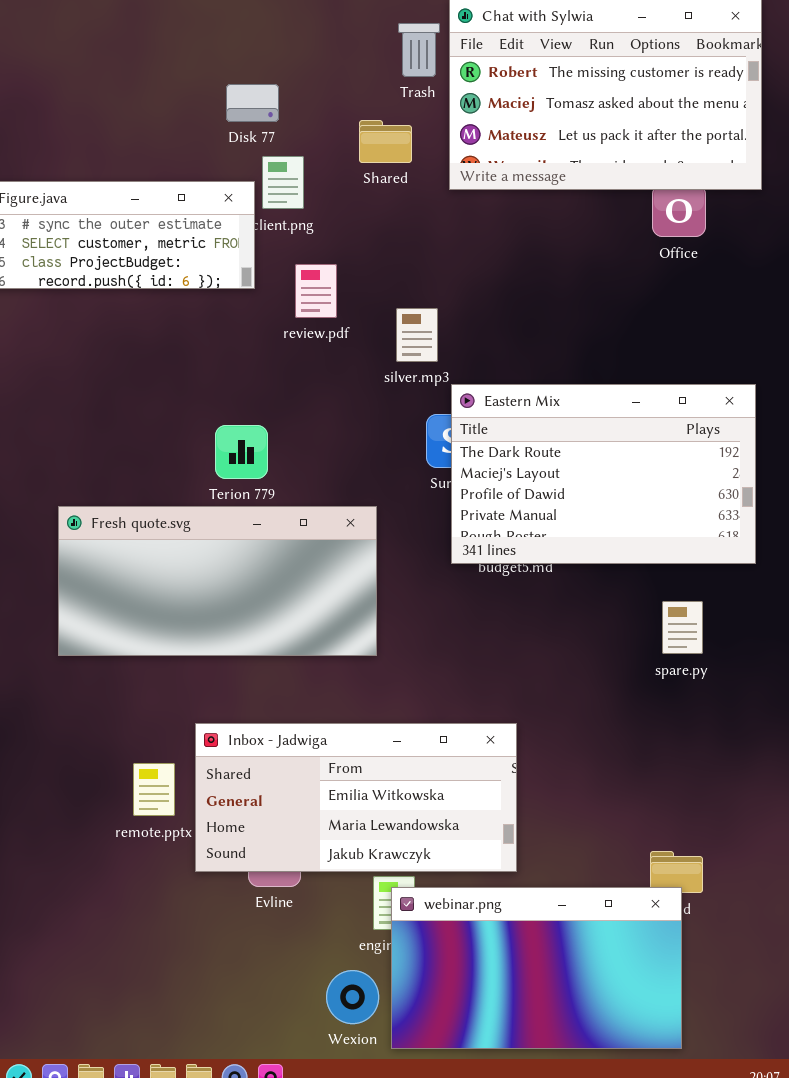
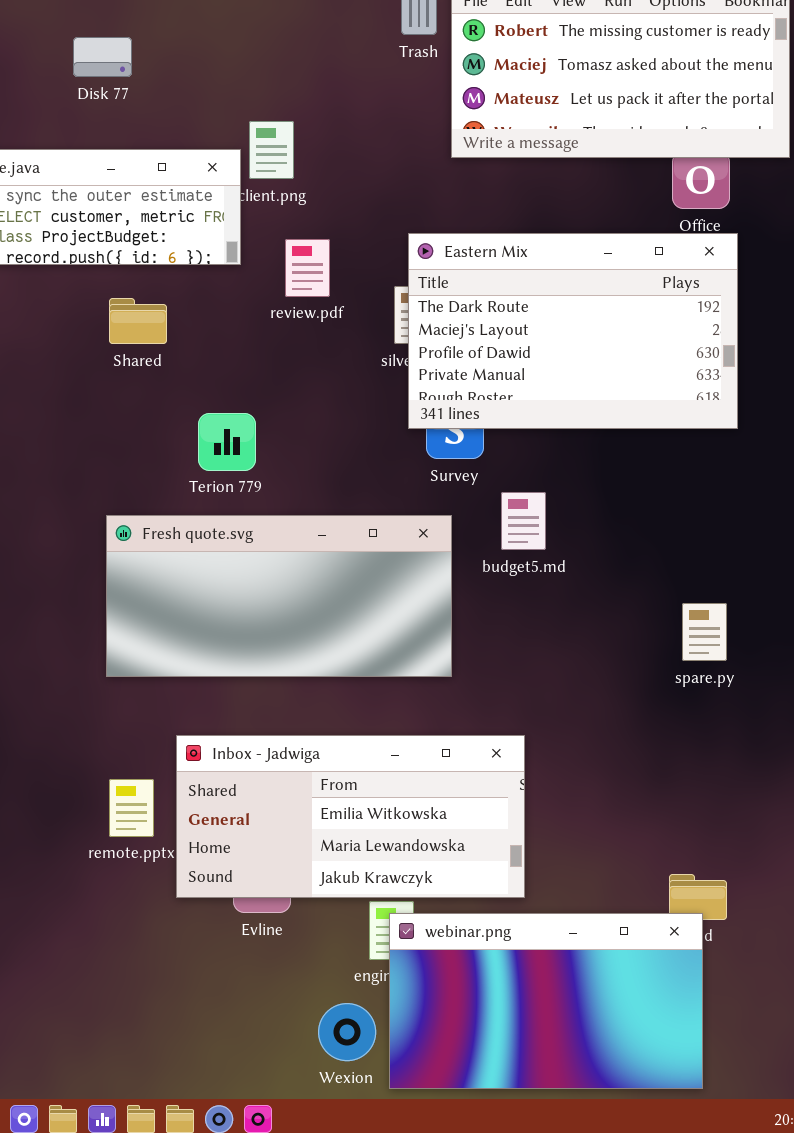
Disk 77: [226,84,279,122] -> [73,37,132,77], moved
Shared: [359,120,412,163] -> [109,298,167,344], moved
Eastern Mix: [451,384,756,564] -> [408,233,738,429], moved
Fresh quote.svg: [58,506,377,656] -> [106,515,452,677], moved

